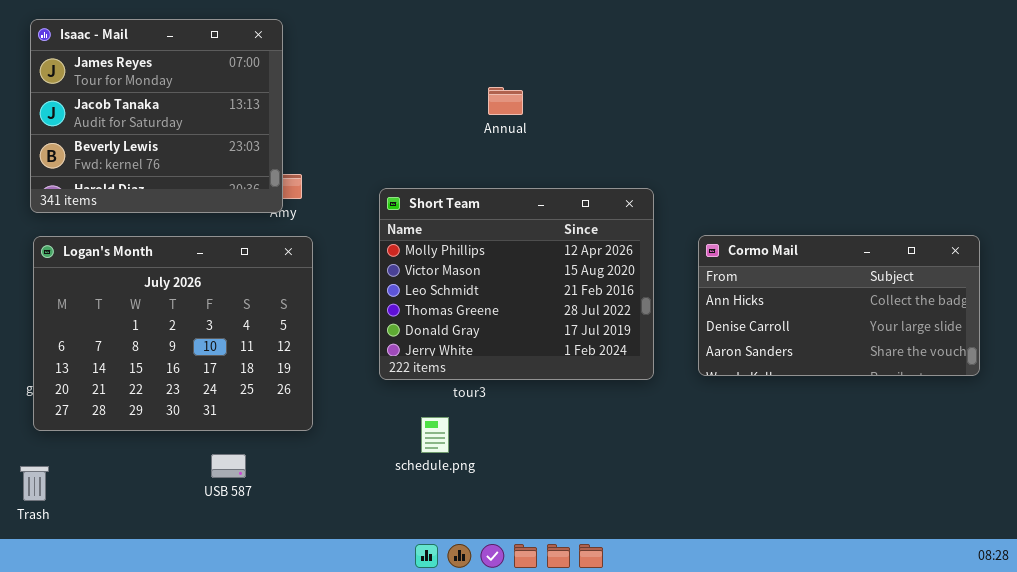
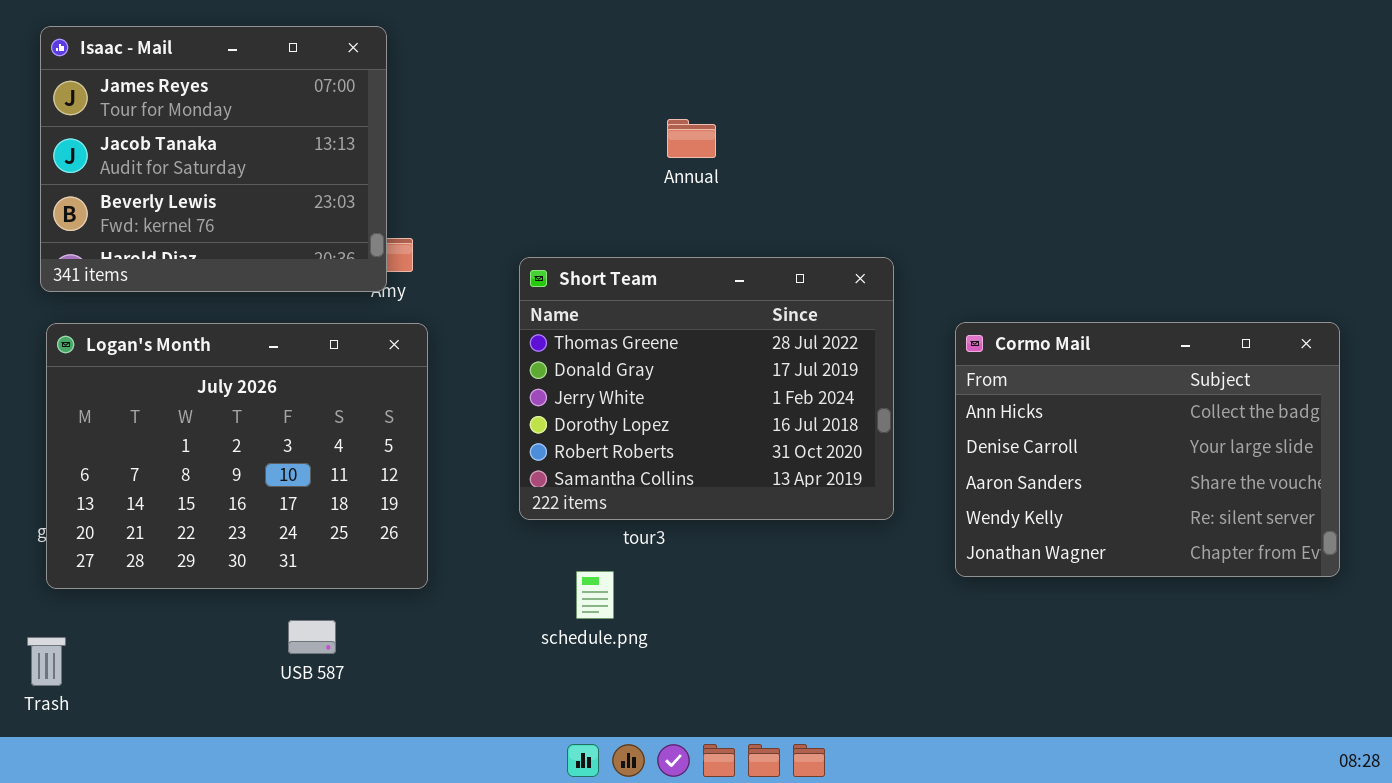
Short Team: [379,188,654,380] -> [519,257,894,520], scrolled down 3 rows
Cormo Mail: [698,235,980,376] -> [955,322,1340,577], resized

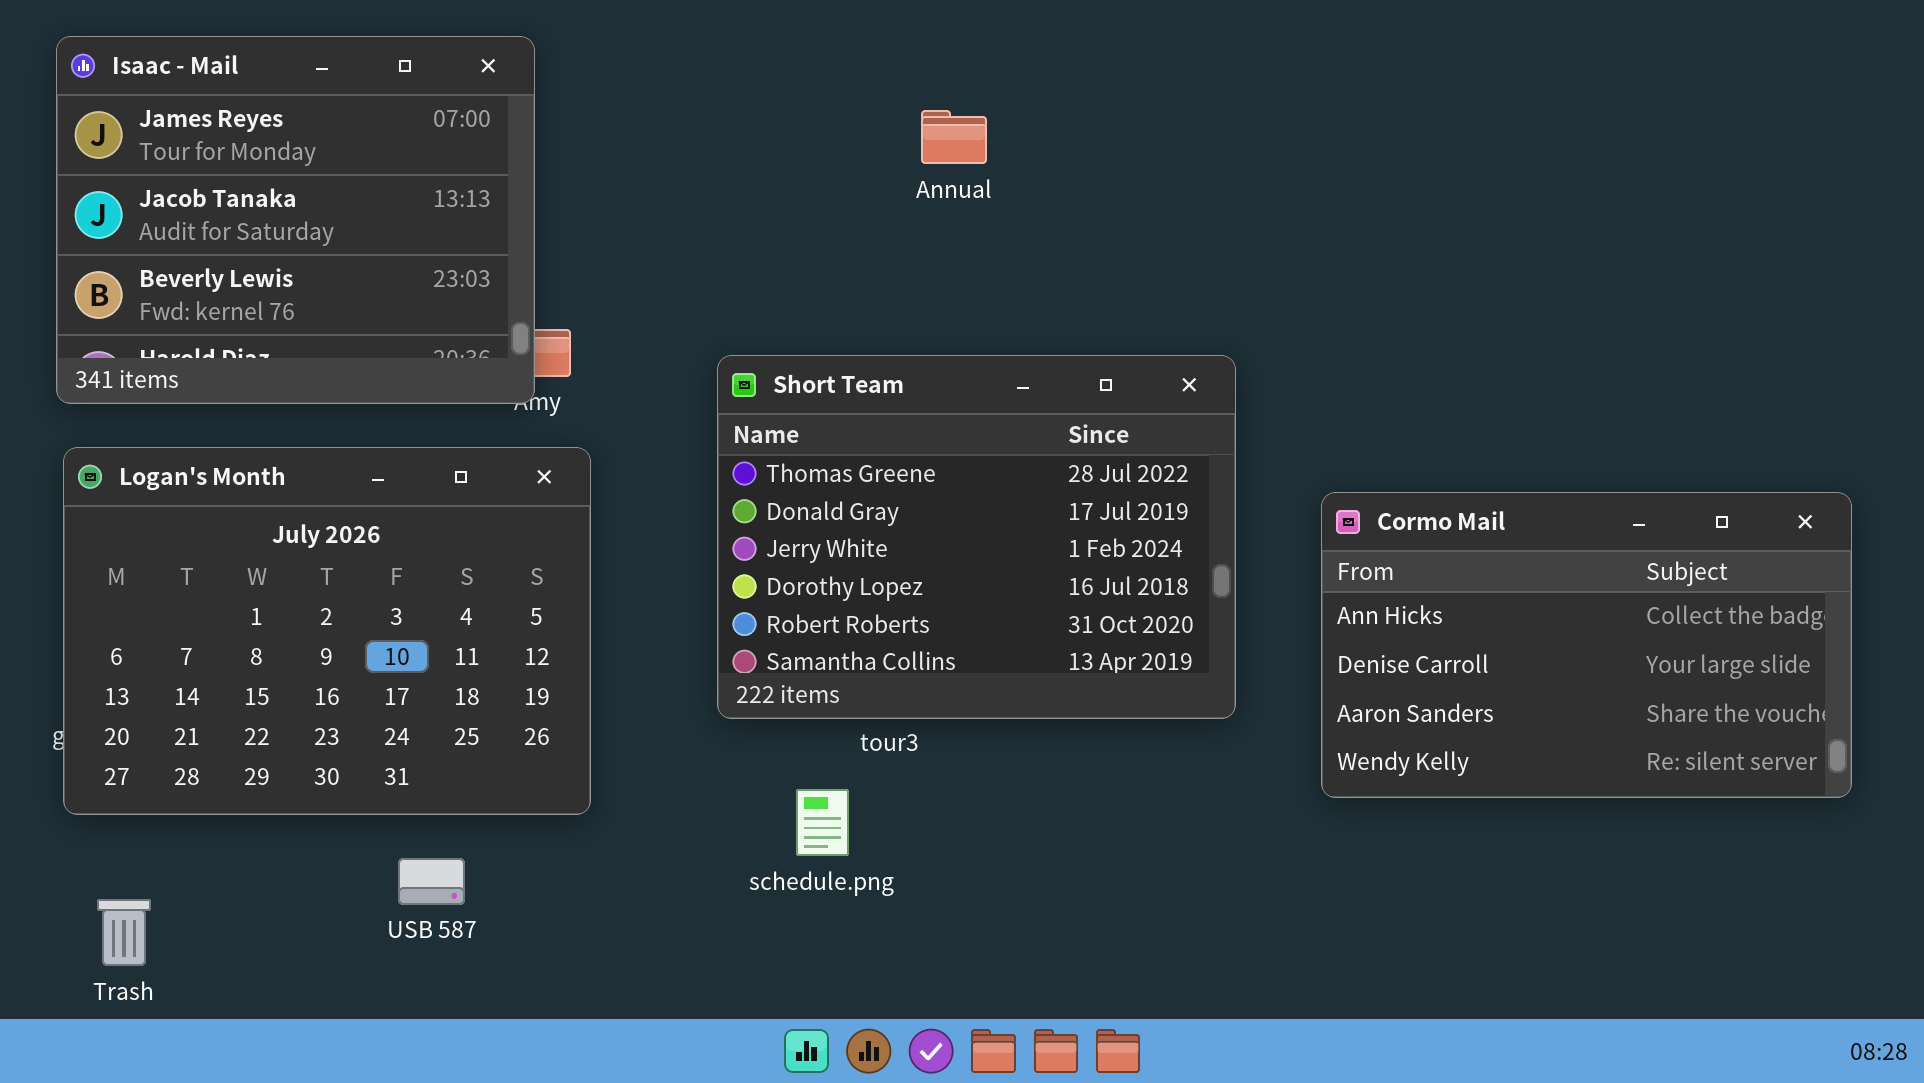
Annual: [667,119,716,158] -> [921,110,987,164], moved
Cormo Mail: [955,322,1340,577] -> [1321,492,1852,798], resized
Trash: [27,637,66,686] -> [97,899,151,966], moved

